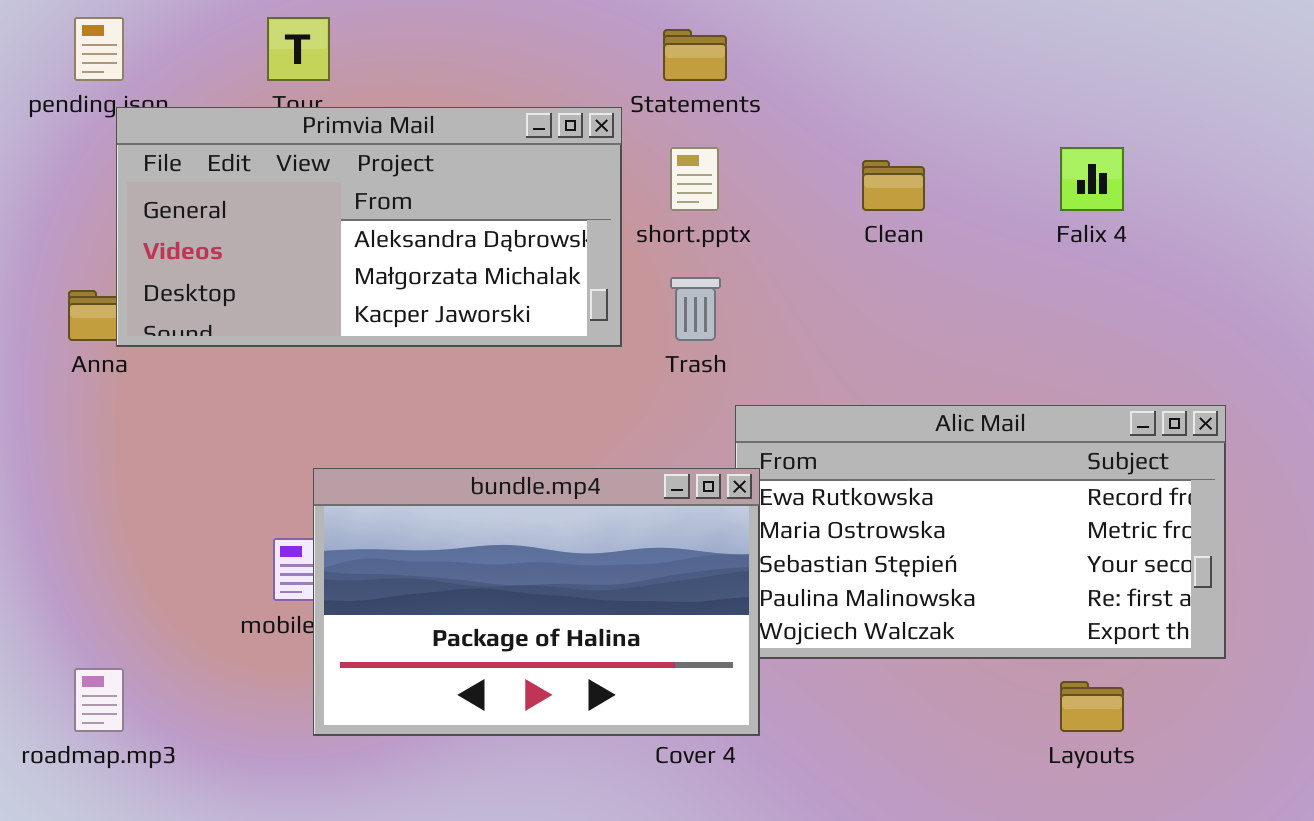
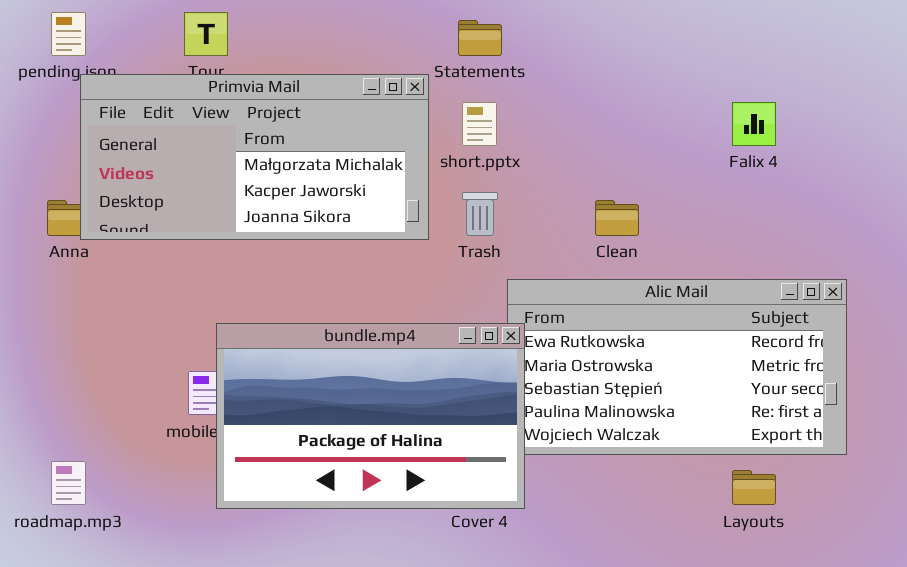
Primvia Mail: [116,107,622,347] -> [80,74,429,240], scrolled down 1 row
Clean: [862,160,925,211] -> [595,200,639,236], moved

